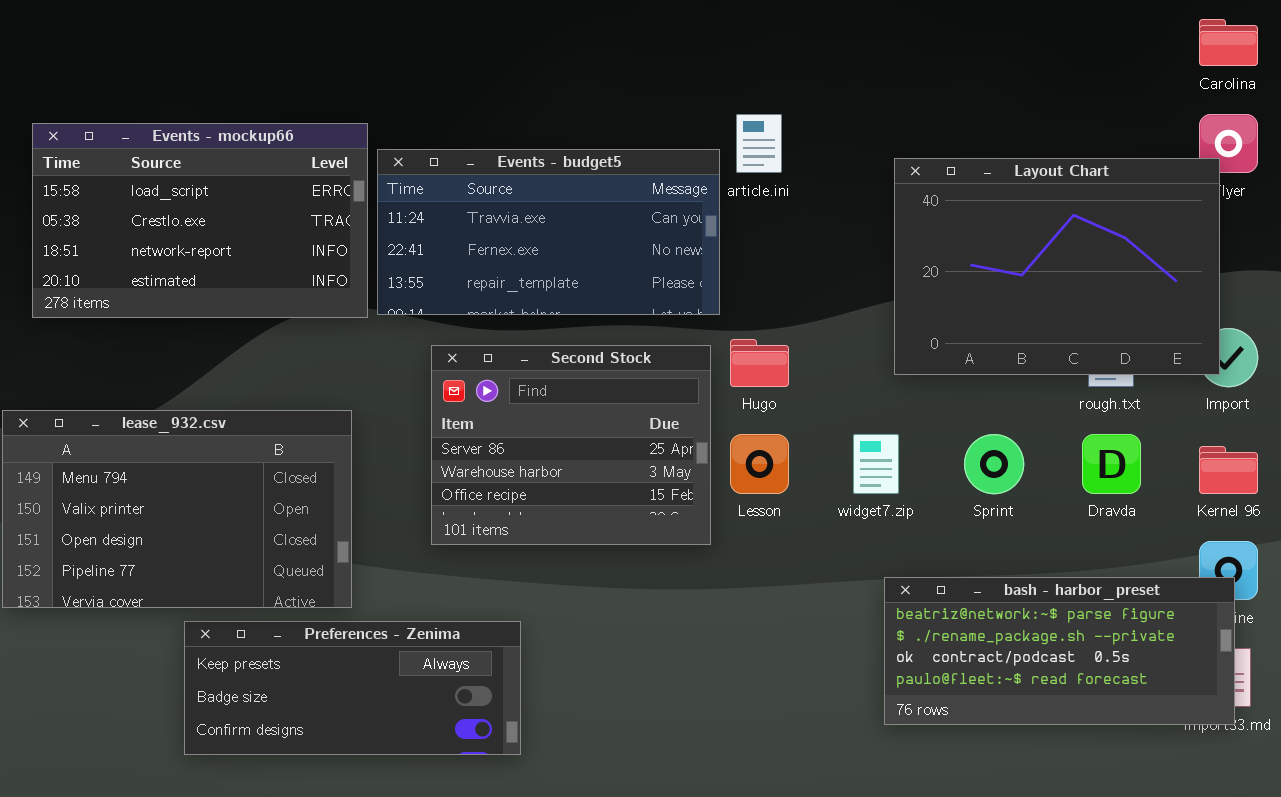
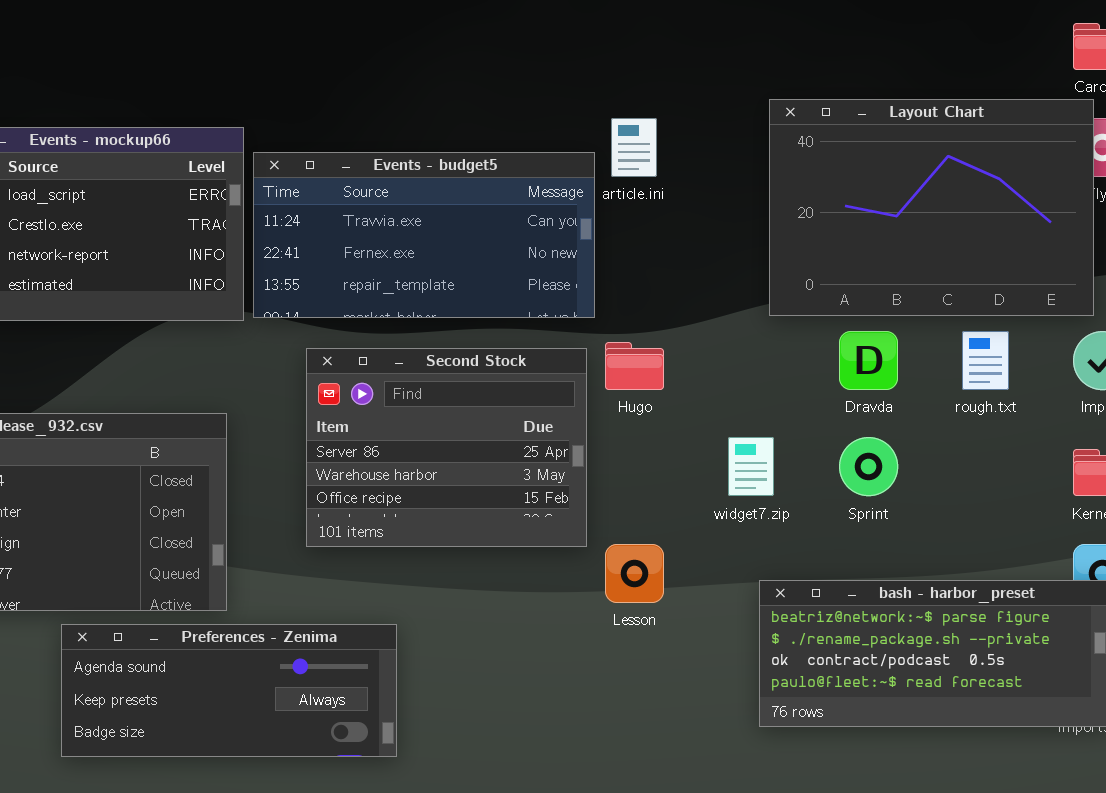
Layout Chart: [894,158,1220,375] -> [769,99,1094,316], moved
Lesson: [730,434,789,494] -> [605,544,664,603], moved
Dravda: [1082,434,1141,494] -> [839,331,898,390], moved
Preferences - Zenima: [184,621,521,755] -> [61,624,397,757], scrolled up 1 row

